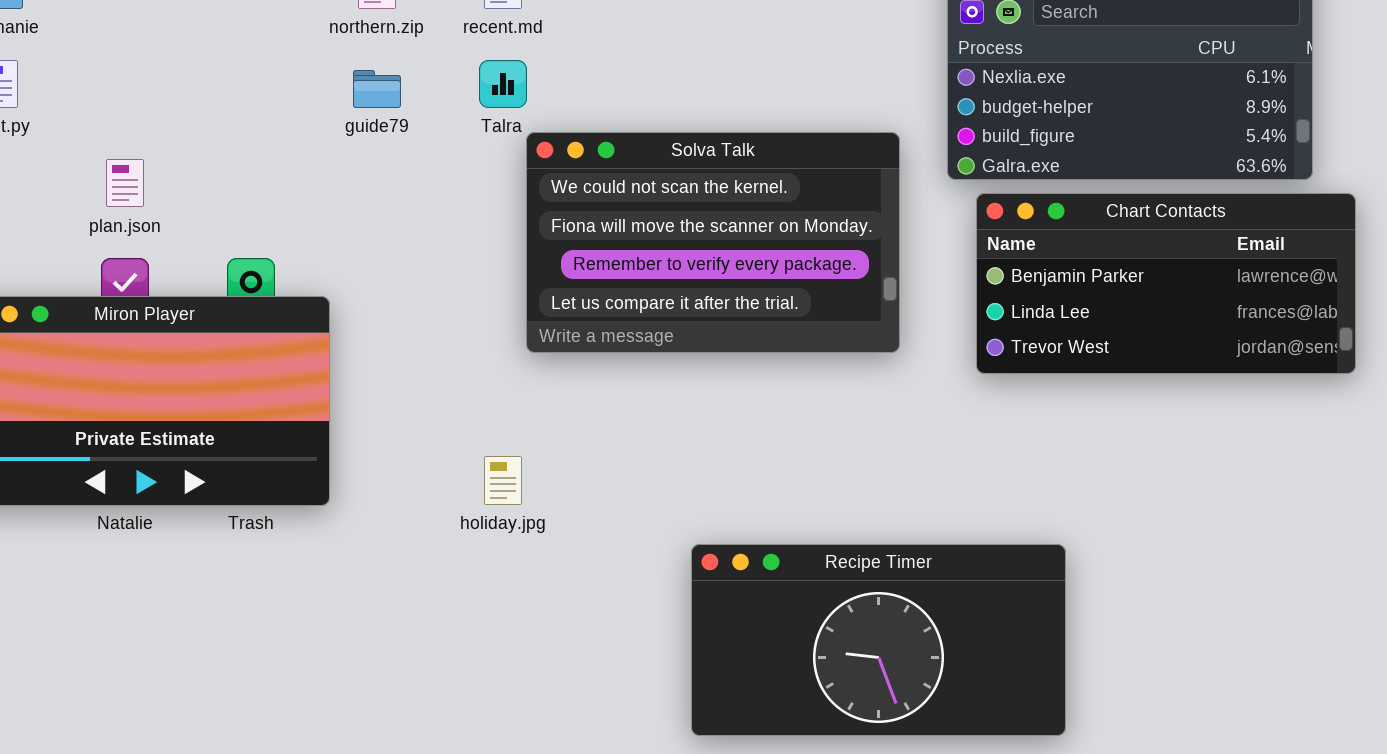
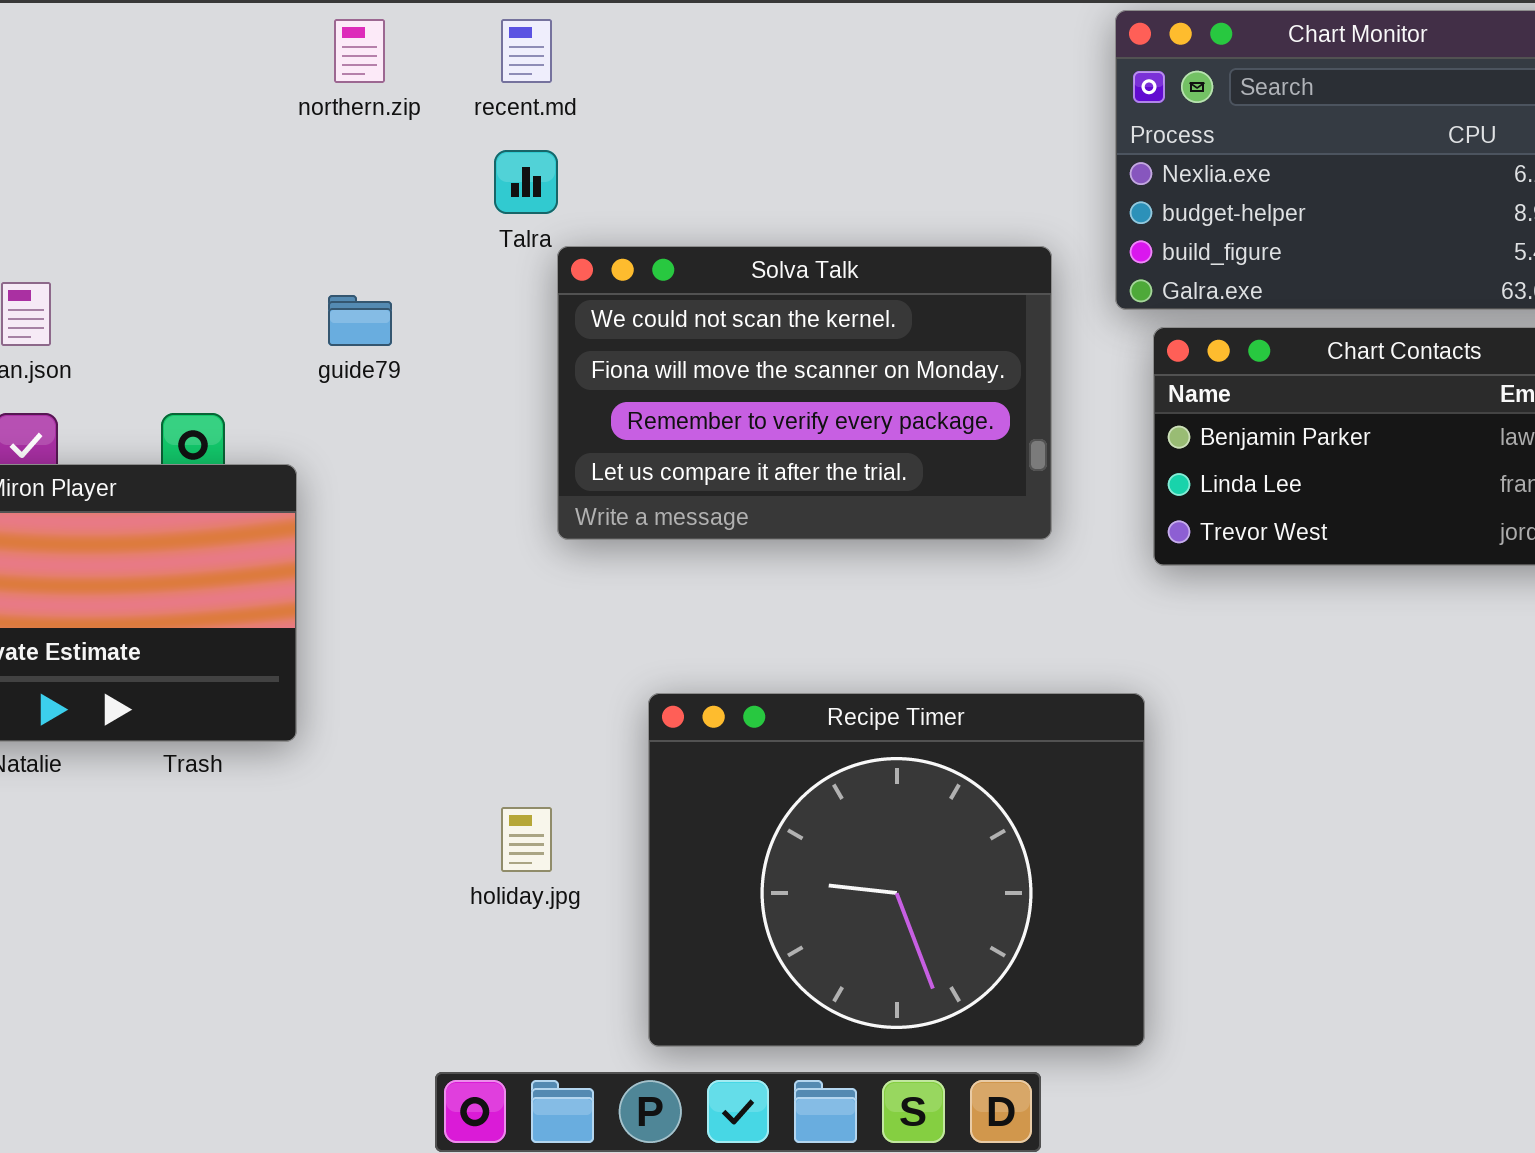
guide79: [353,70,401,108] -> [328,295,392,346], moved
holiday.jpg: [484,456,522,505] -> [501,807,552,872], moved
Recipe Timer: [691,544,1066,736] -> [648,693,1145,1047], moved, resized

